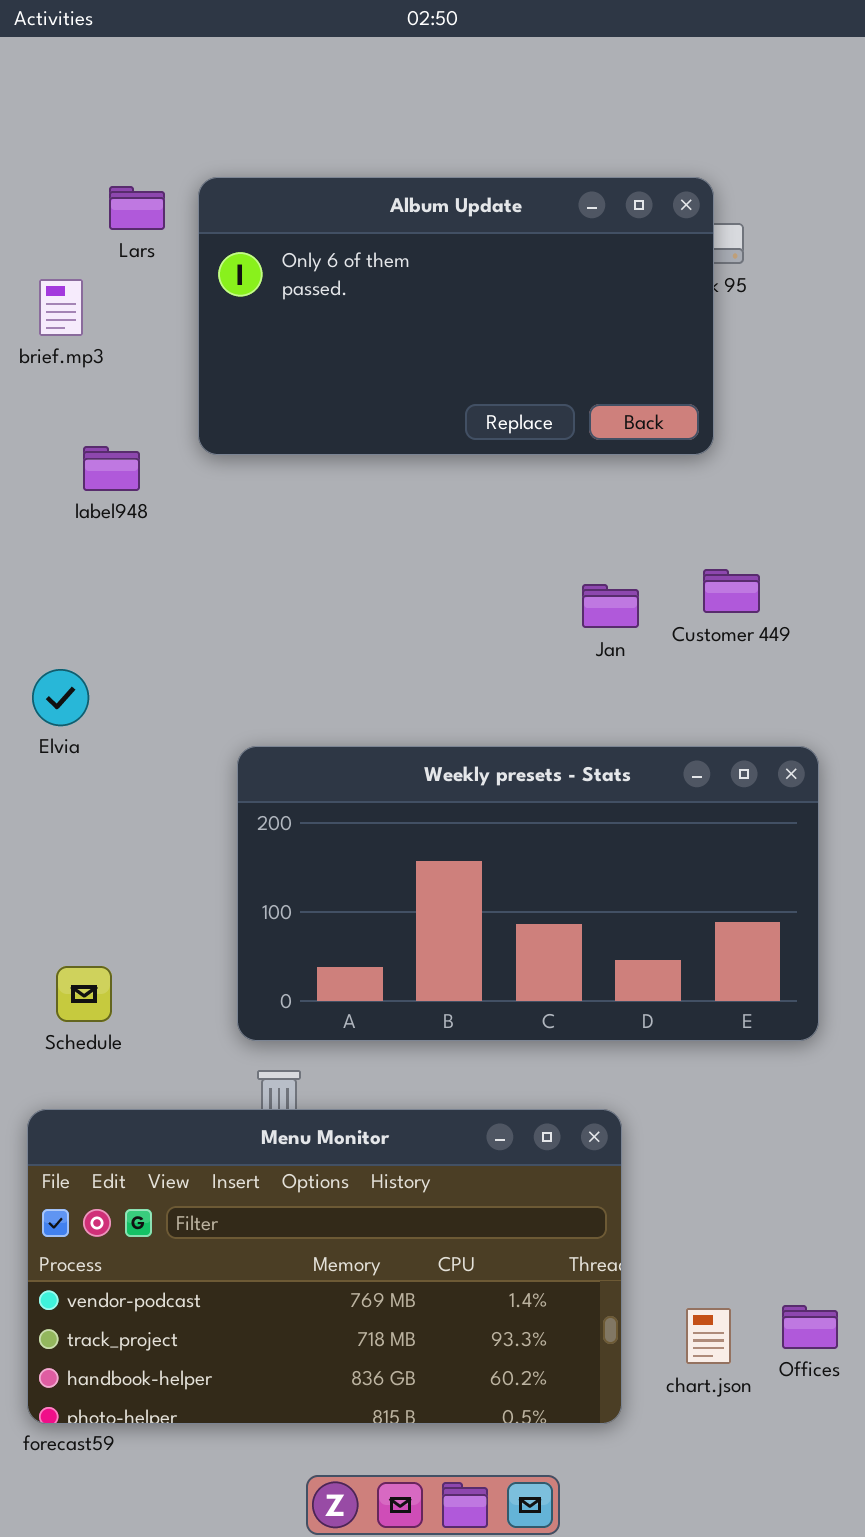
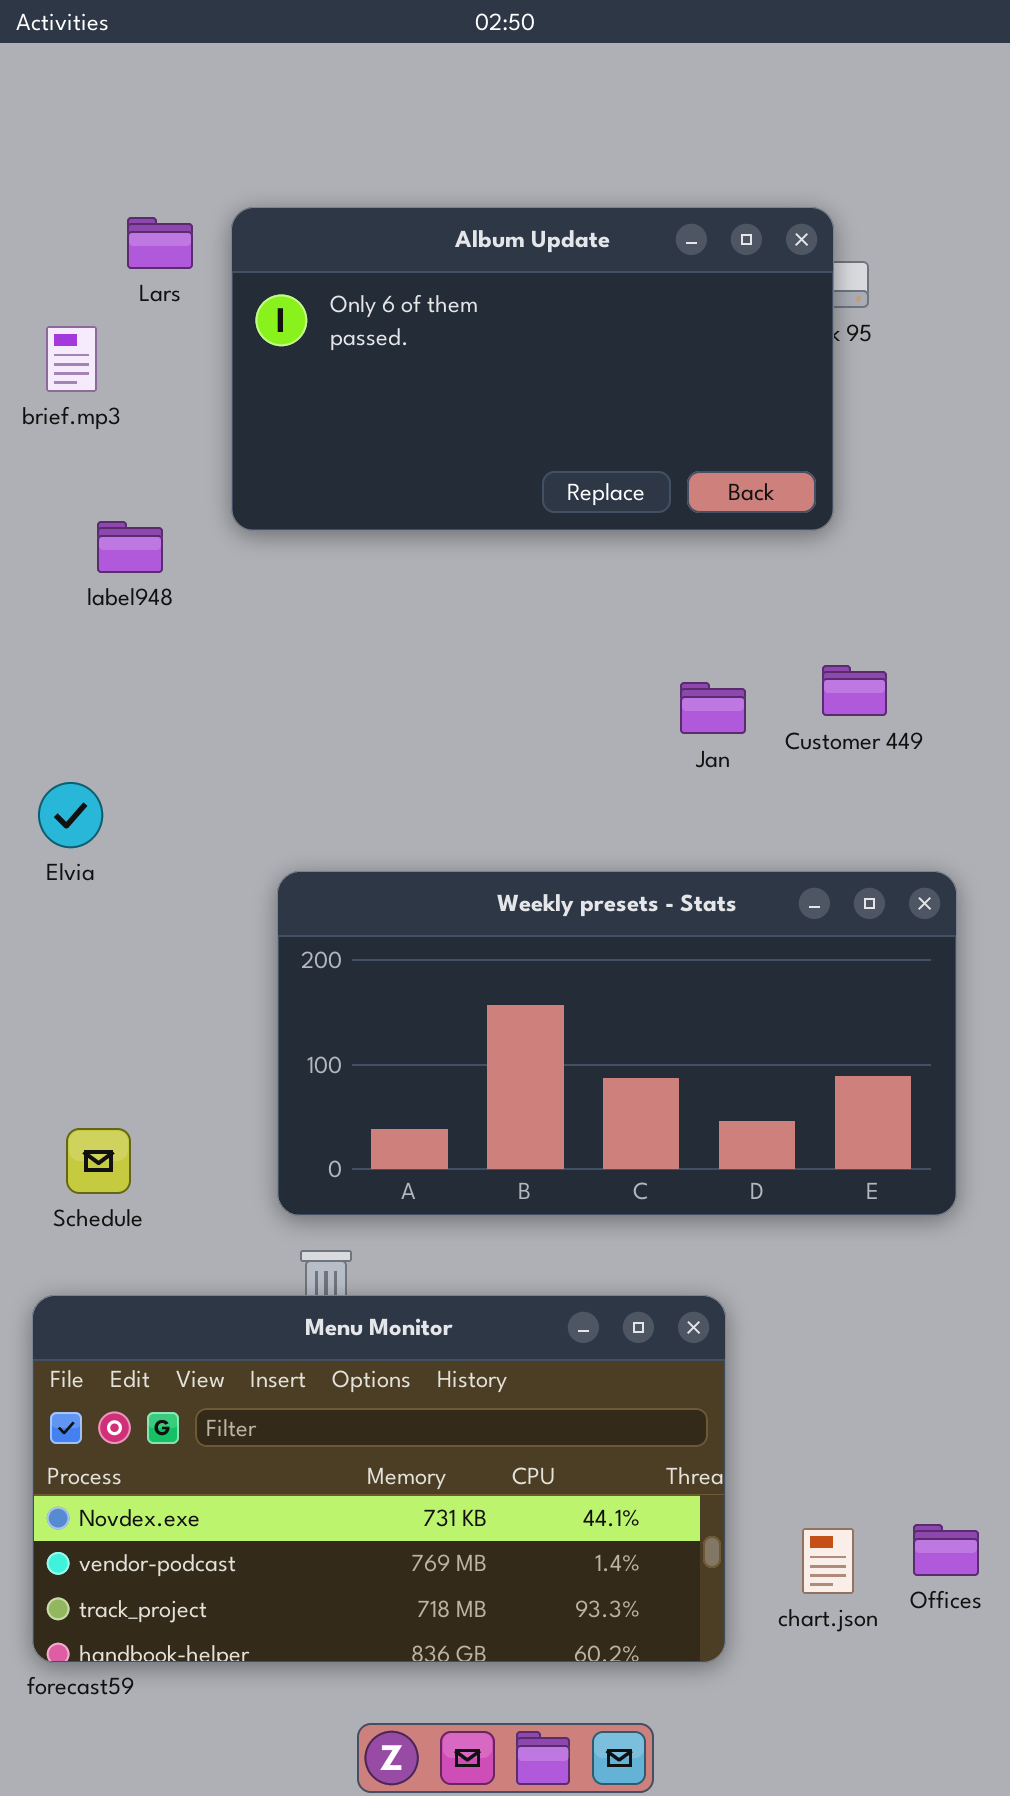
Menu Monitor: [27,1109,622,1424] -> [32,1295,726,1663], scrolled up 1 row

